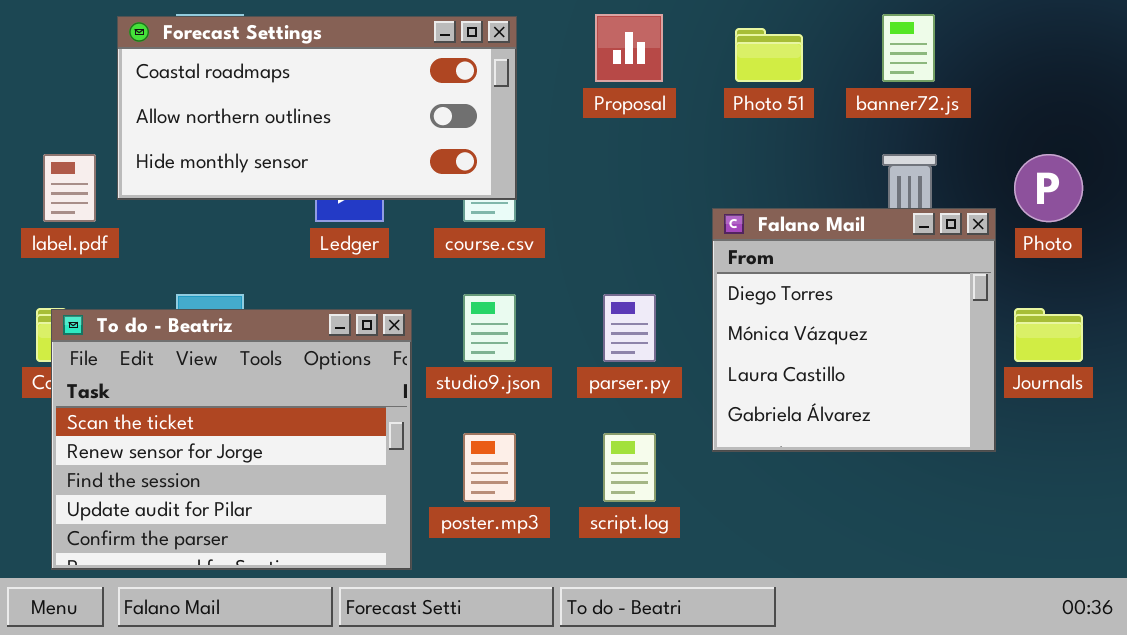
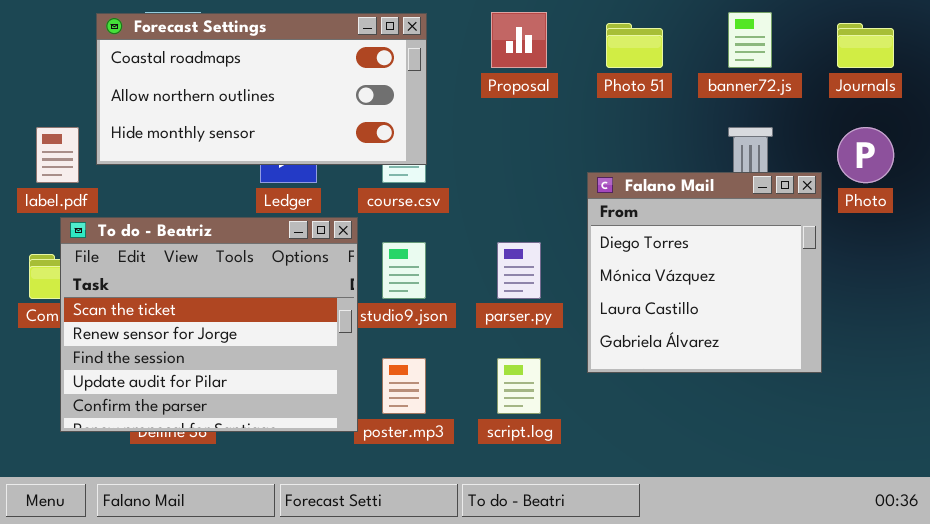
Journals: [1014,308,1083,362] -> [837,23,894,68], moved
To do - Beatriz: [51,309,412,570] -> [60,217,358,432], moved

